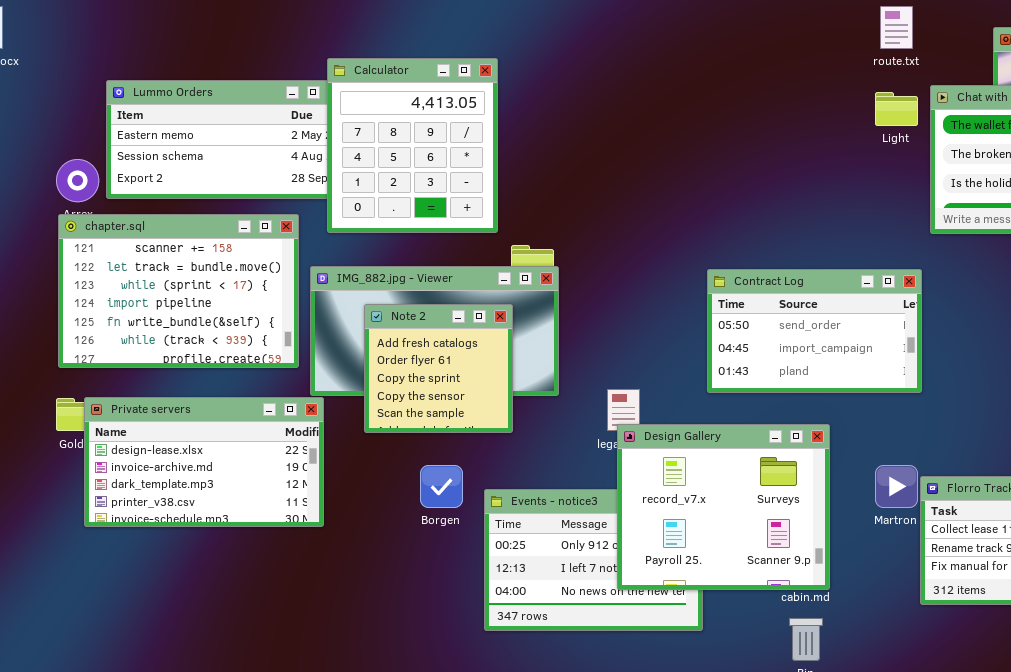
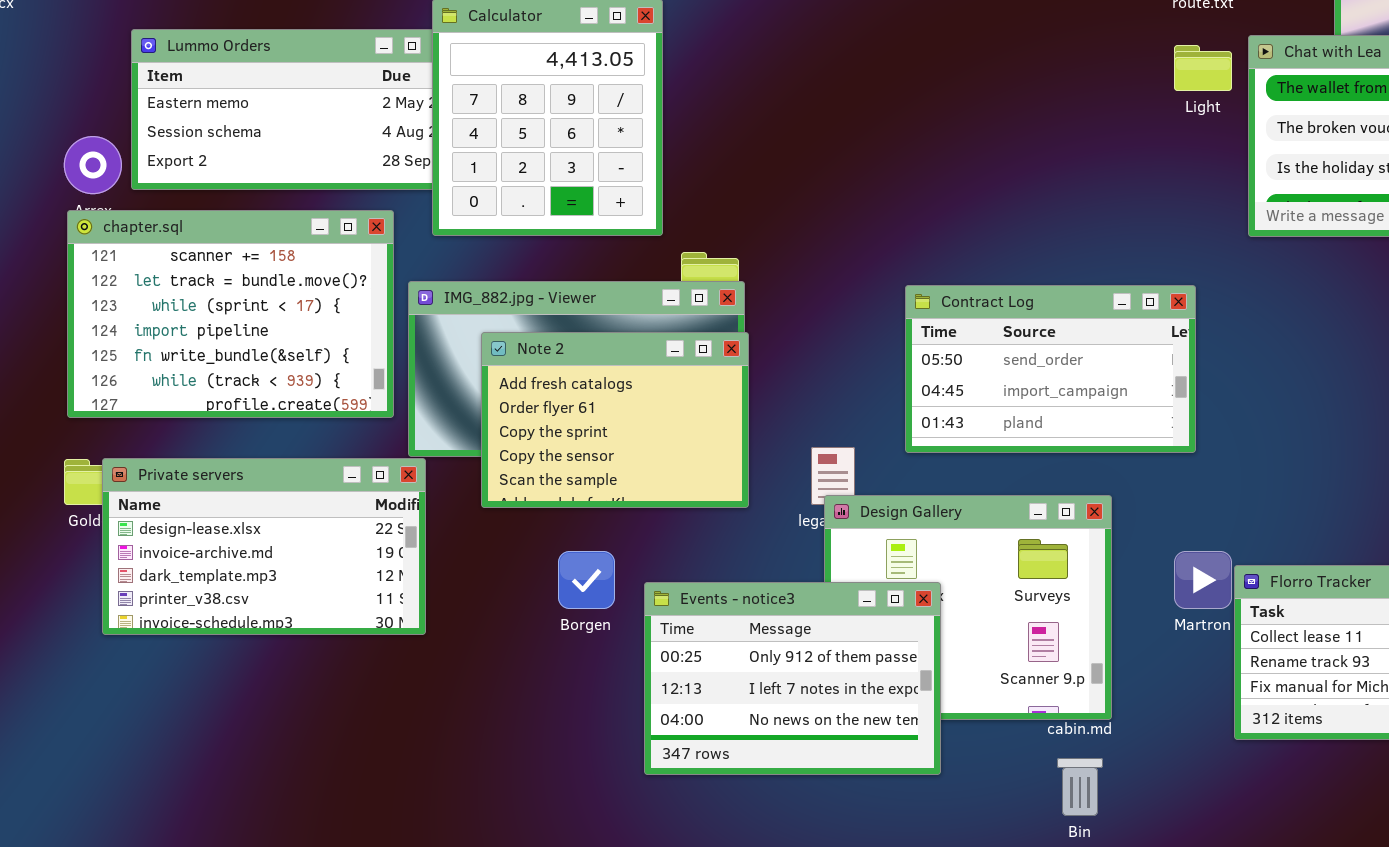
Contract Log: [707,269,922,393] -> [905,285,1196,453], moved
Note 2: [364,304,513,433] -> [481,332,749,508], resized
Events - notice3: [484,489,703,631] -> [644,582,941,775], raised

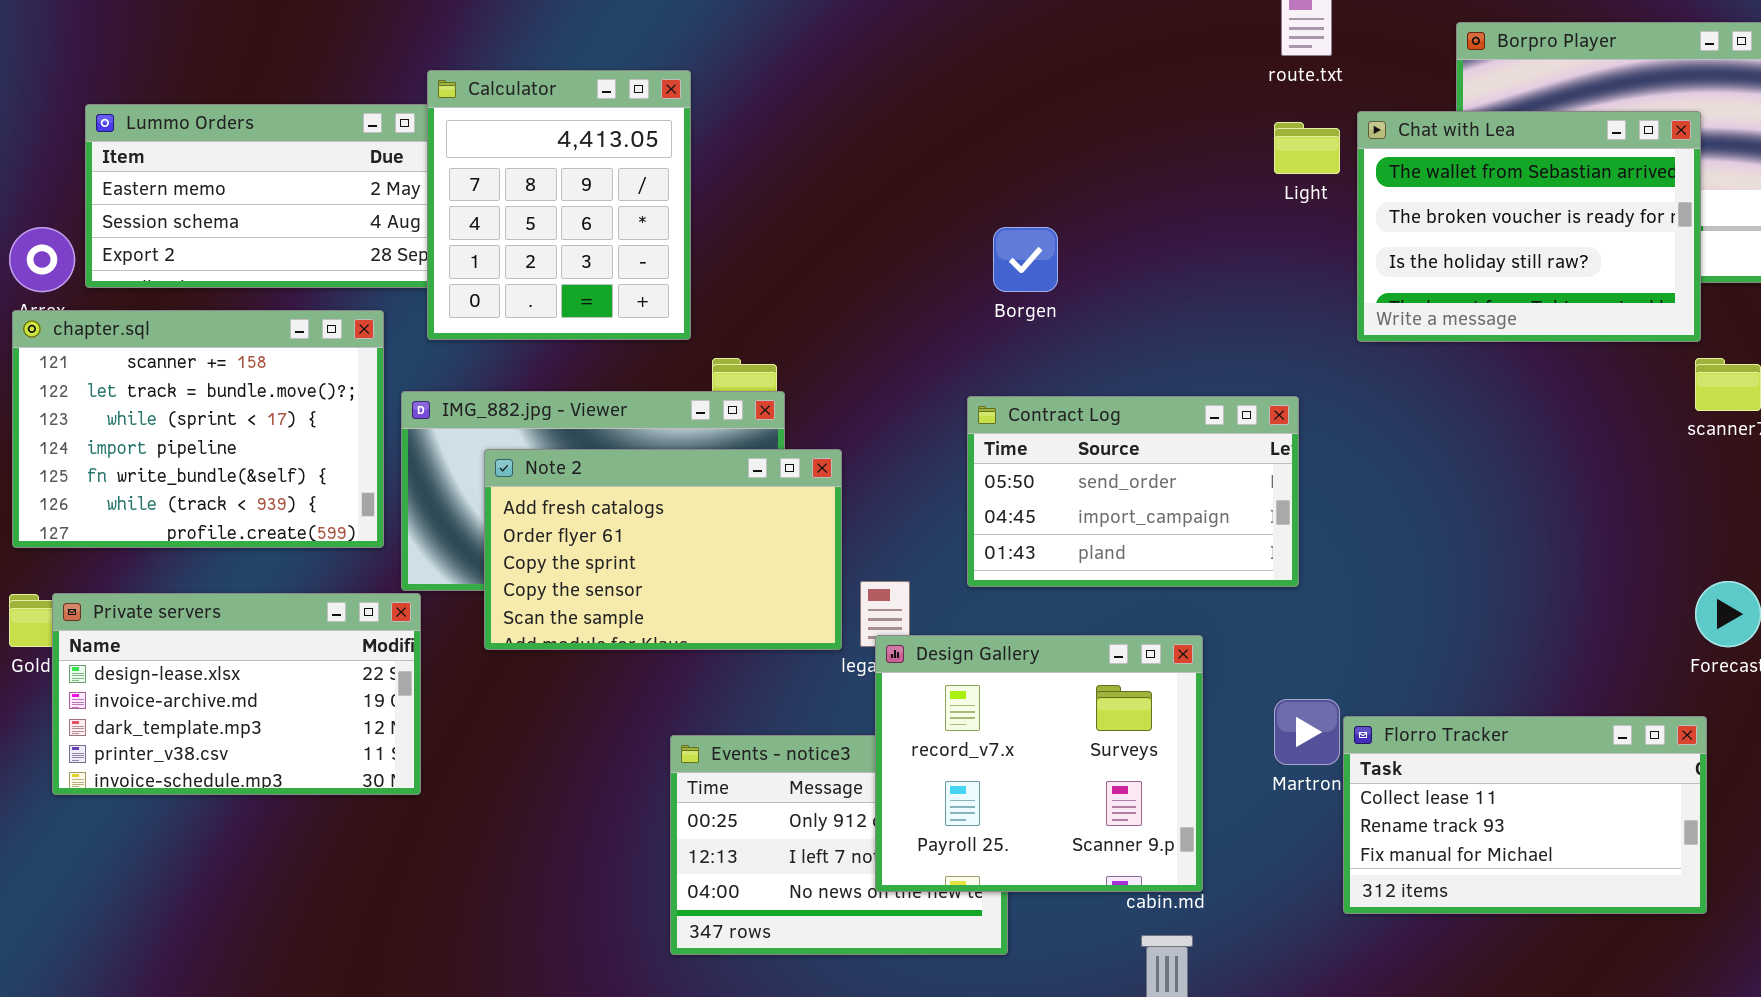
Note 2: [481,332,749,508] -> [484,449,842,650], resized
Design Gallery: [824,495,1112,720] -> [875,635,1203,892], raised
Borgen: [558,551,615,609] -> [993,227,1058,292], moved

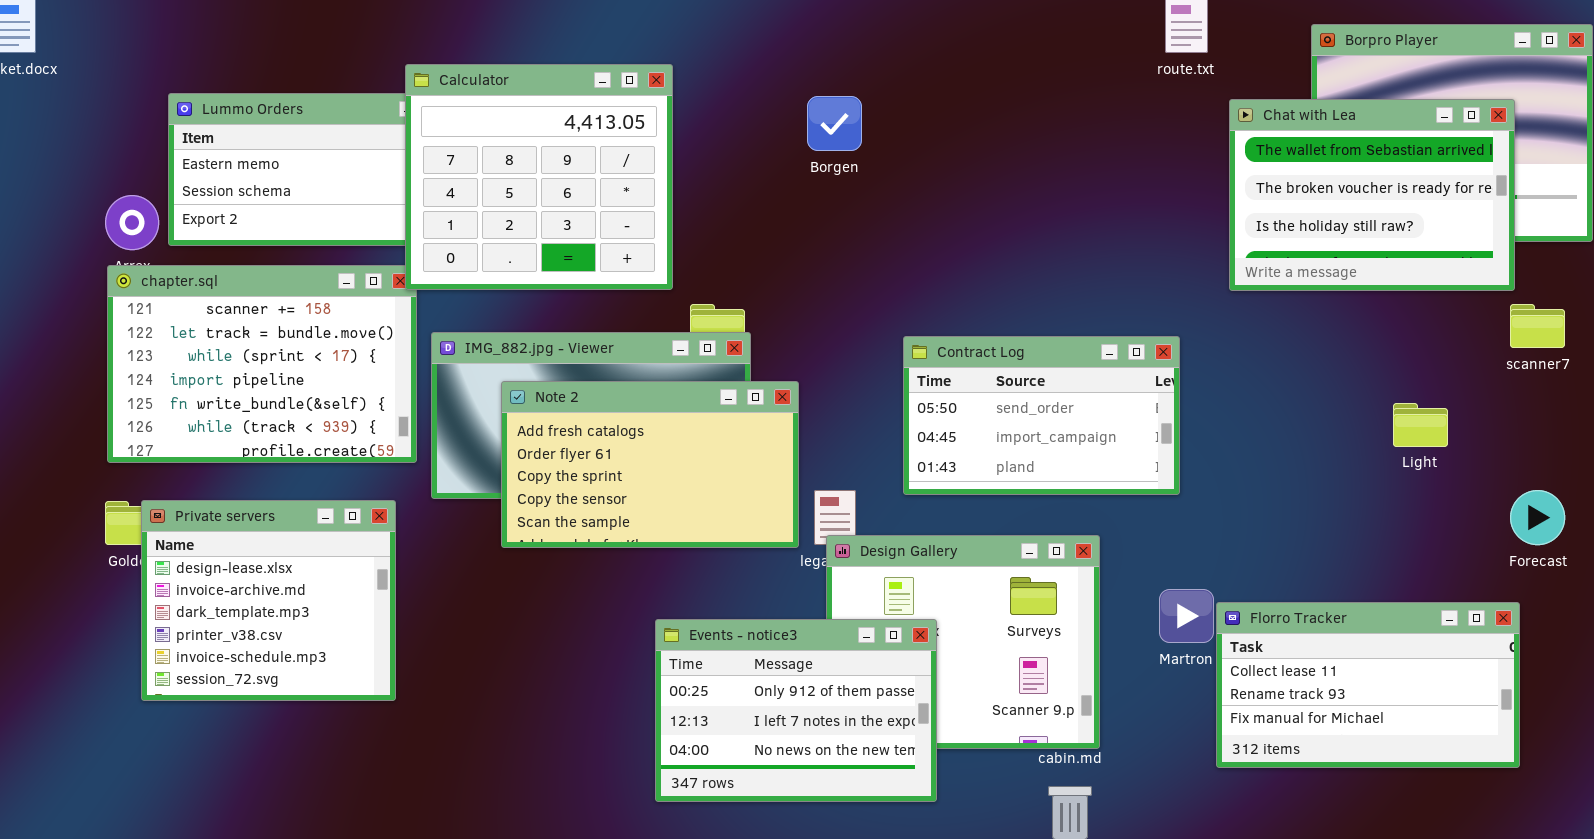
Calculator: [427,70,691,340] -> [405,64,673,290], resized
Light: [1274,122,1340,174] -> [1393,403,1448,447], moved
Borgen: [993,227,1058,292] -> [807,96,862,151], moved
Private servers: [52,593,421,795] -> [141,500,396,701], resized
Events - notice3: [670,735,1008,955] -> [655,619,937,802], raised

